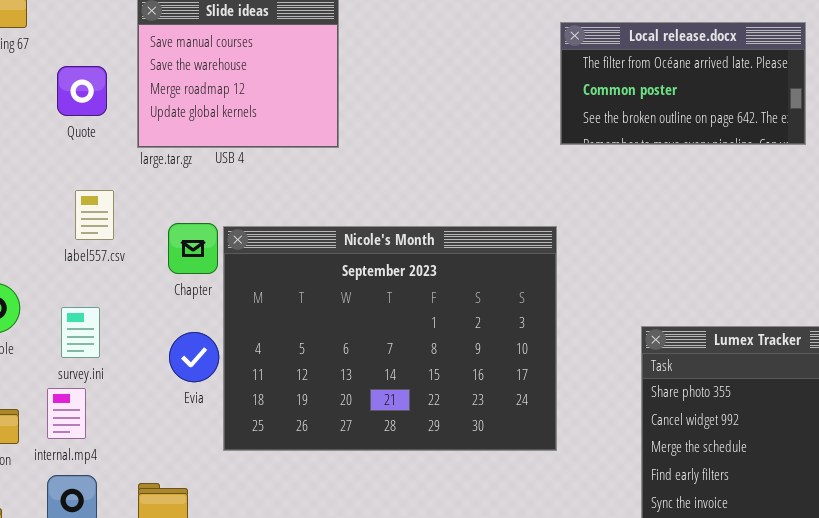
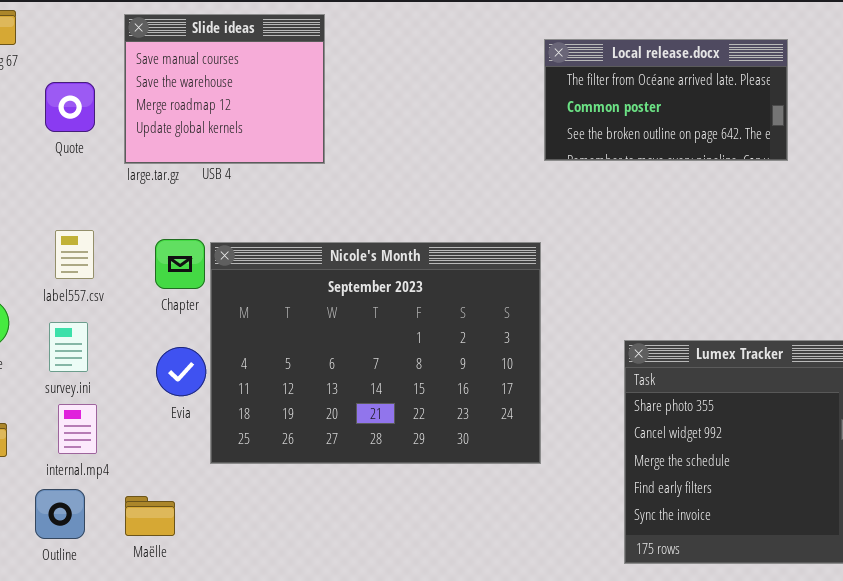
label557.csv: [75,190,114,240] -> [55,230,94,279], moved
internal.mp4: [47,388,86,439] -> [58,404,97,454], moved

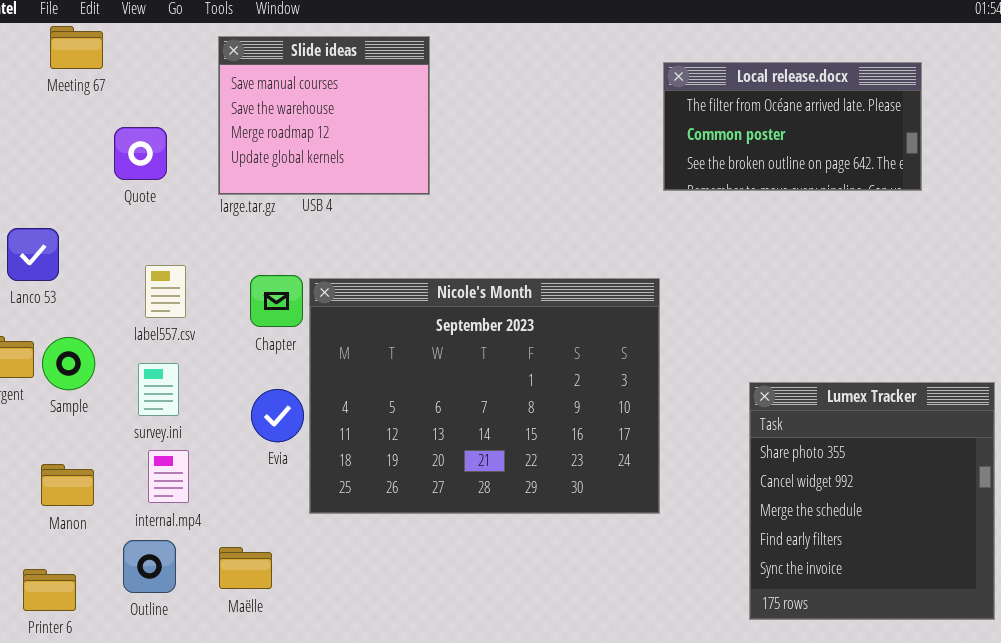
Quote: [45,82,95,132] -> [114,127,167,180], moved

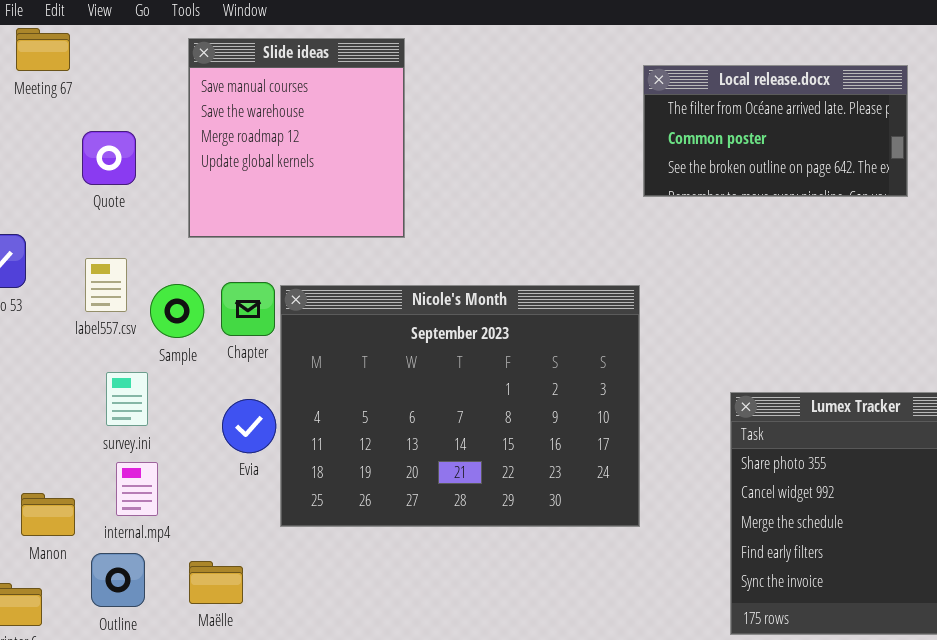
Slide ideas: [218,36,430,195] -> [188,38,405,238], resized
label557.csv: [145,265,186,318] -> [85,258,127,312], moved
Sample: [42,337,95,390] -> [150,284,204,338], moved
Manon: [41,464,94,506] -> [21,493,75,536], moved

